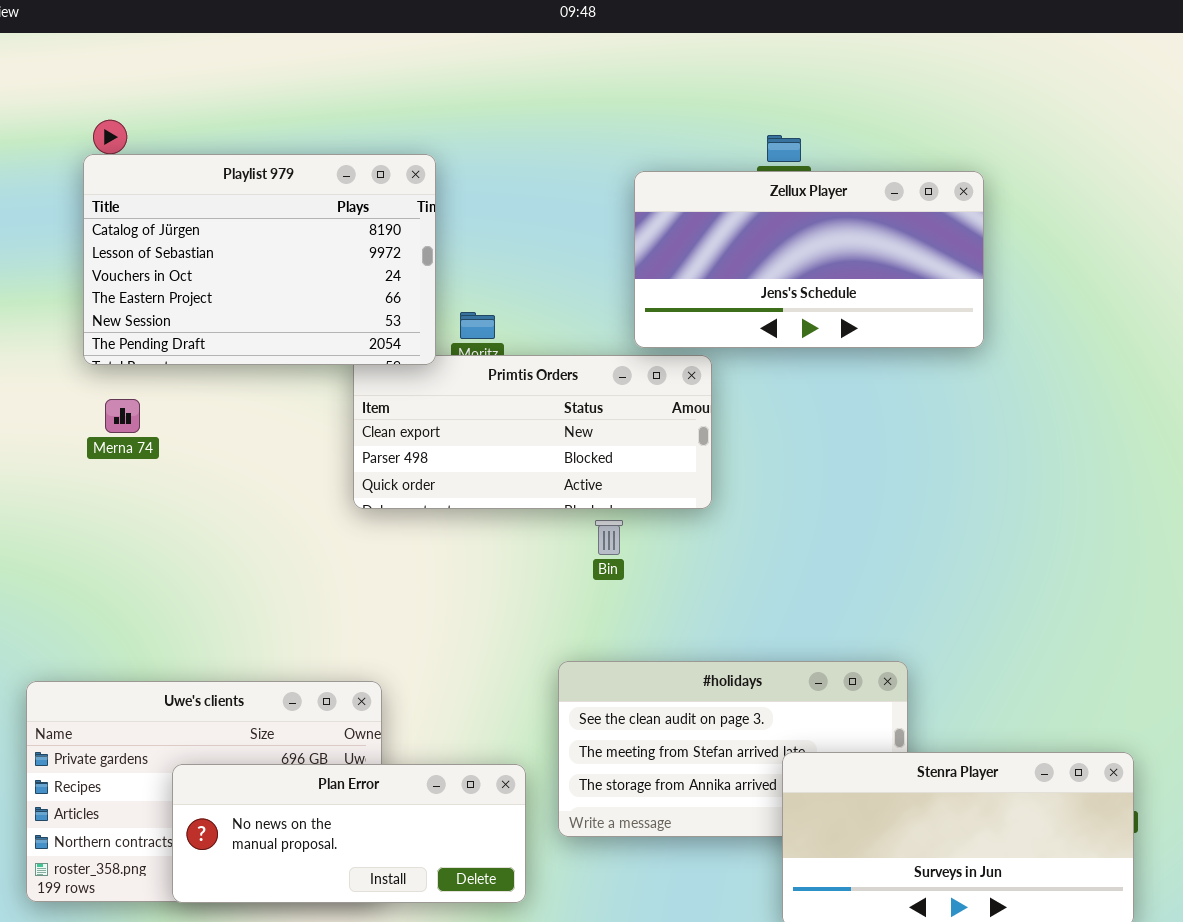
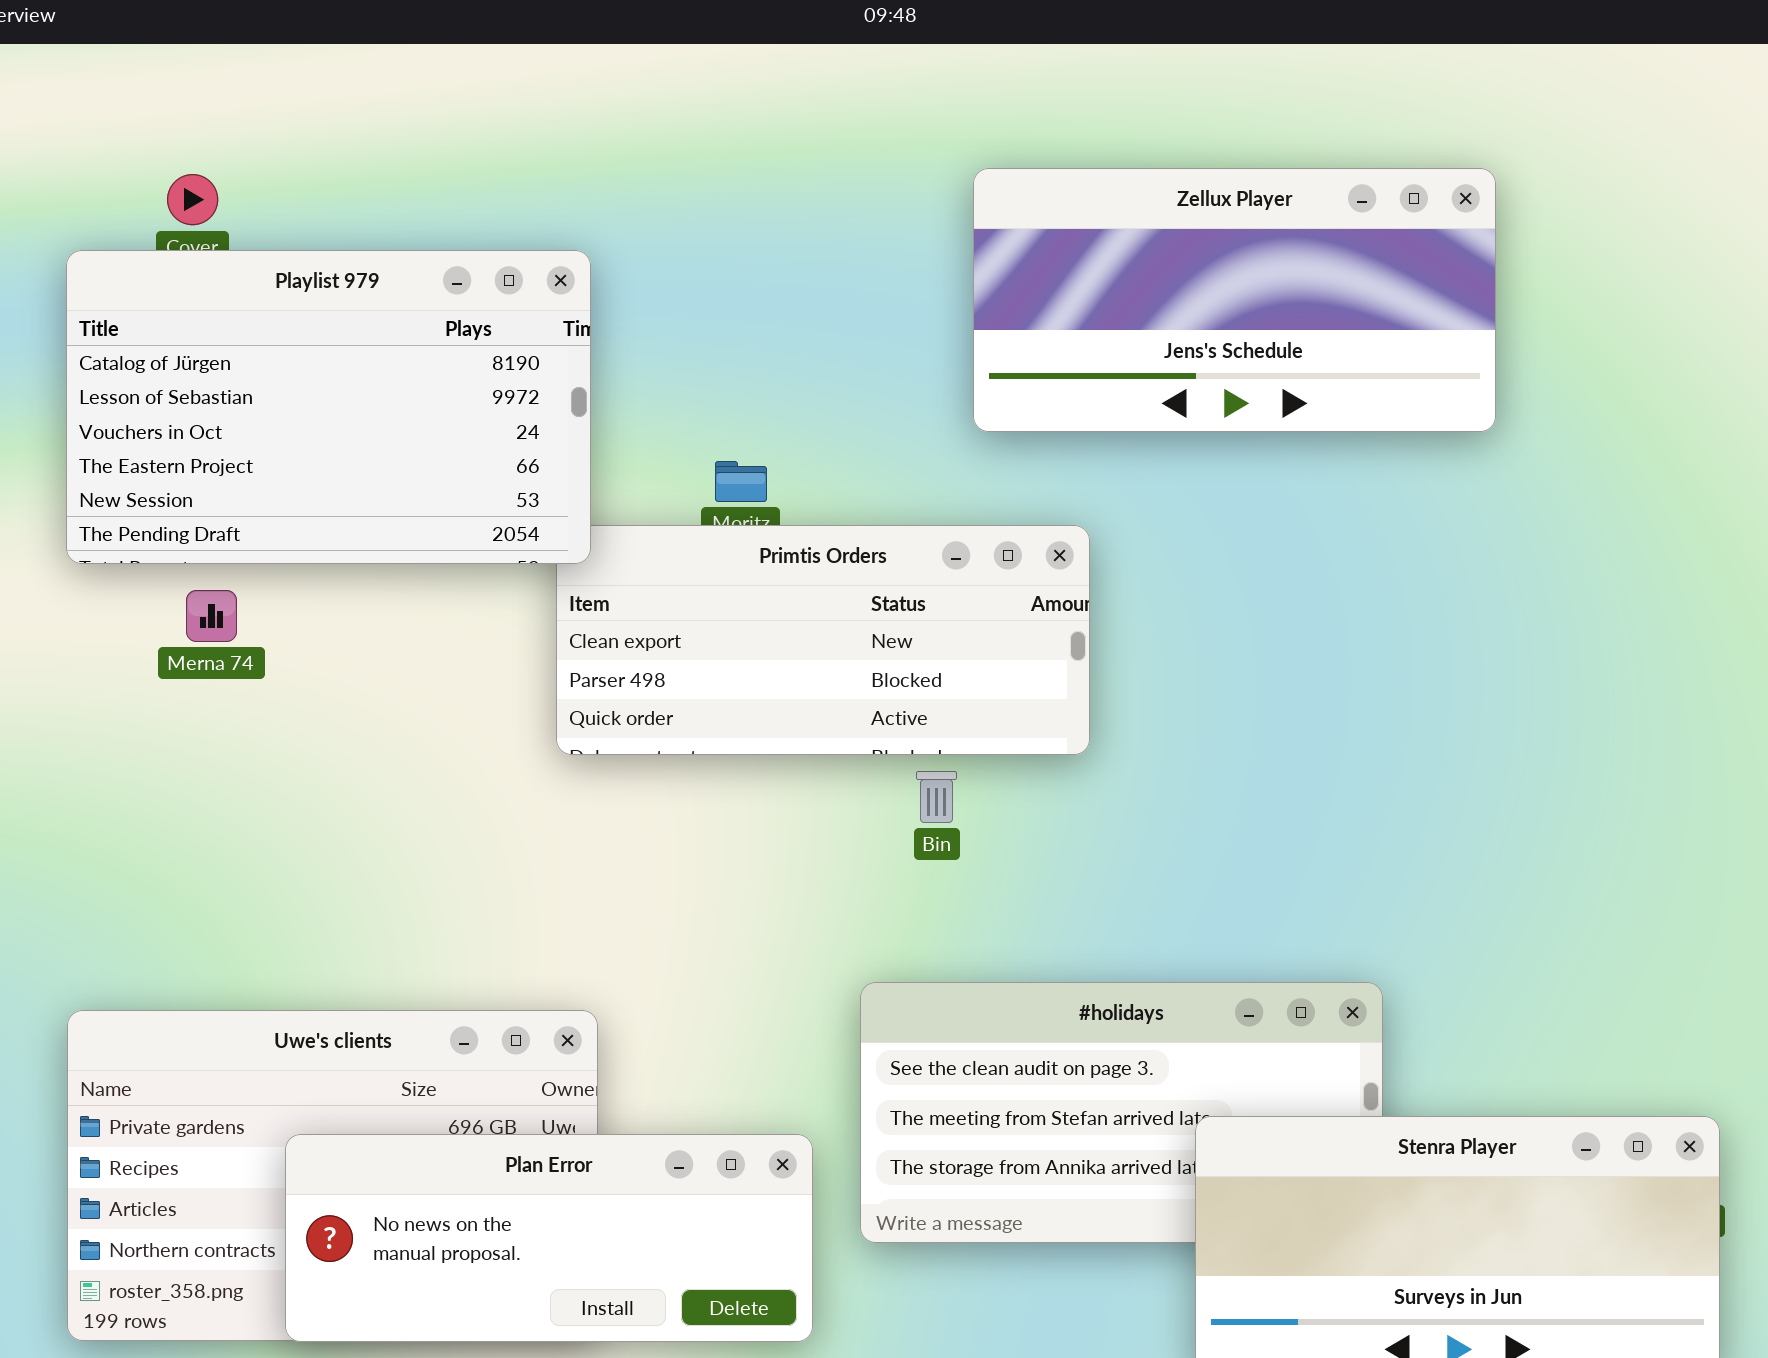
Playlist 979: [83,154,436,365] -> [66,250,591,564], moved
Zellux Player: [634,171,984,348] -> [973,168,1496,432], moved

